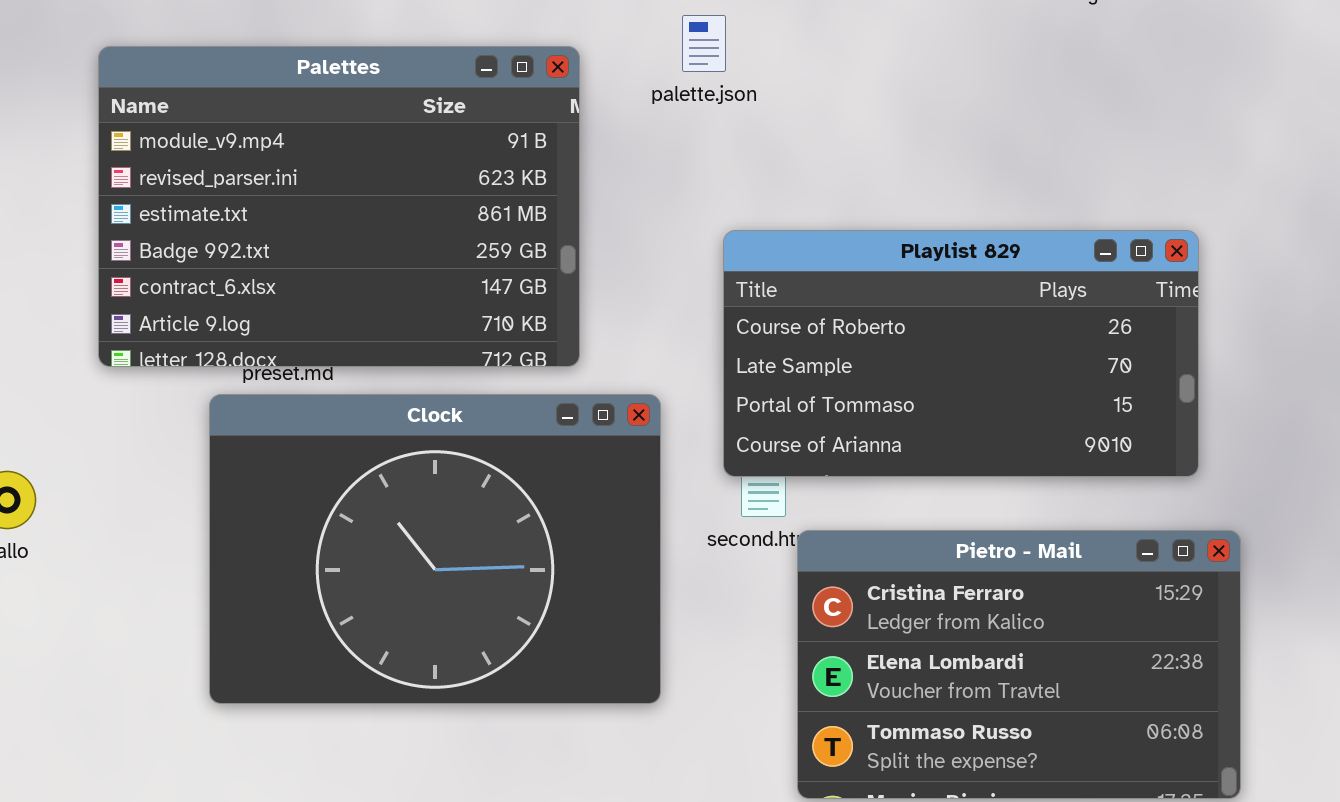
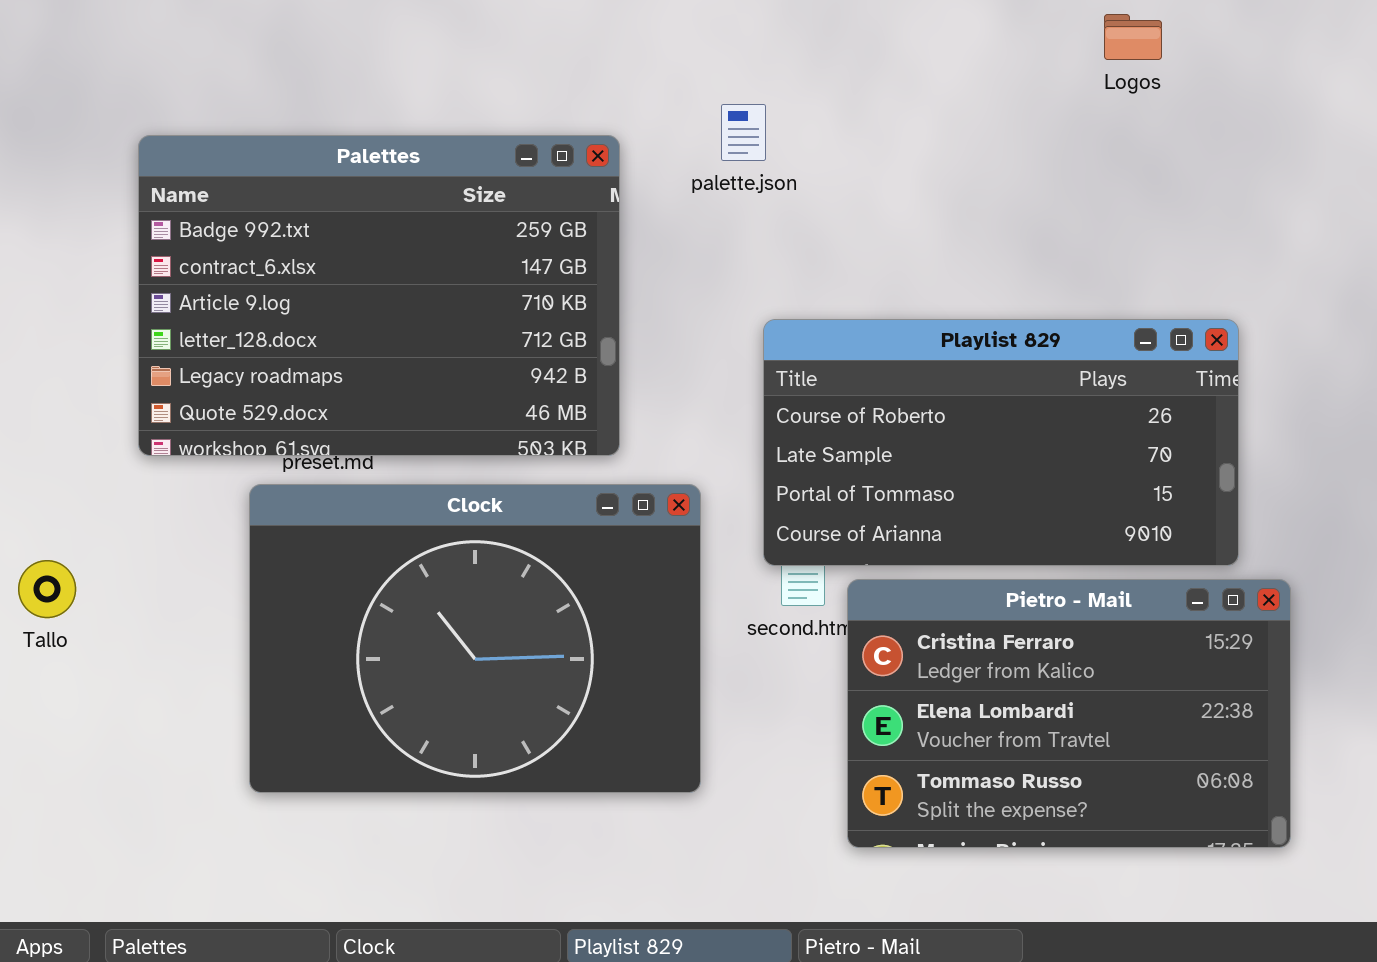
Palettes: [98,46,580,367] -> [138,135,620,456], scrolled down 3 rows
Pietro - Mail: [797,530,1241,799] -> [847,579,1291,848], moved

